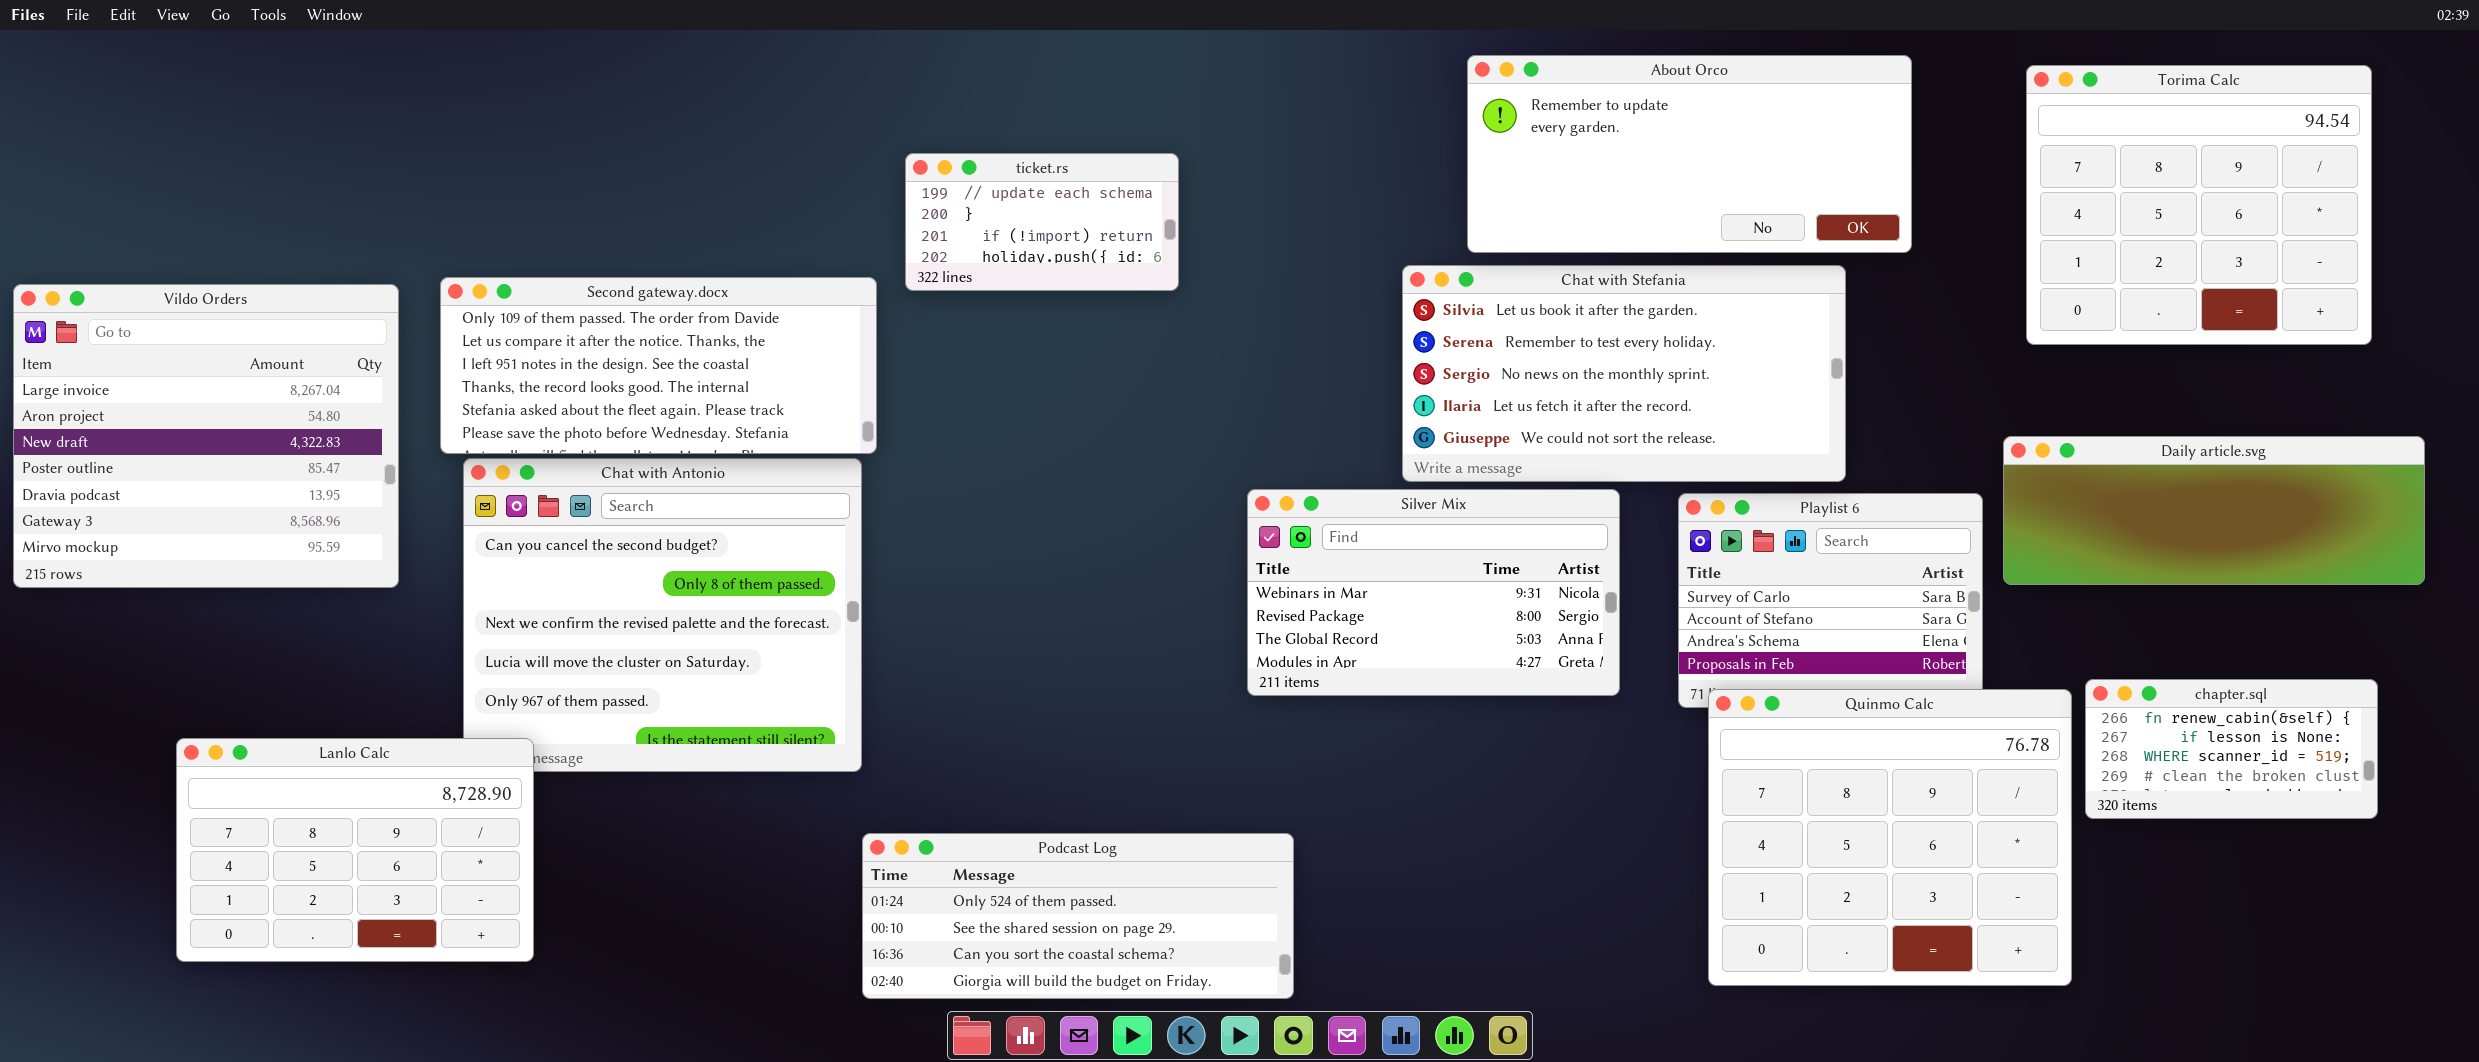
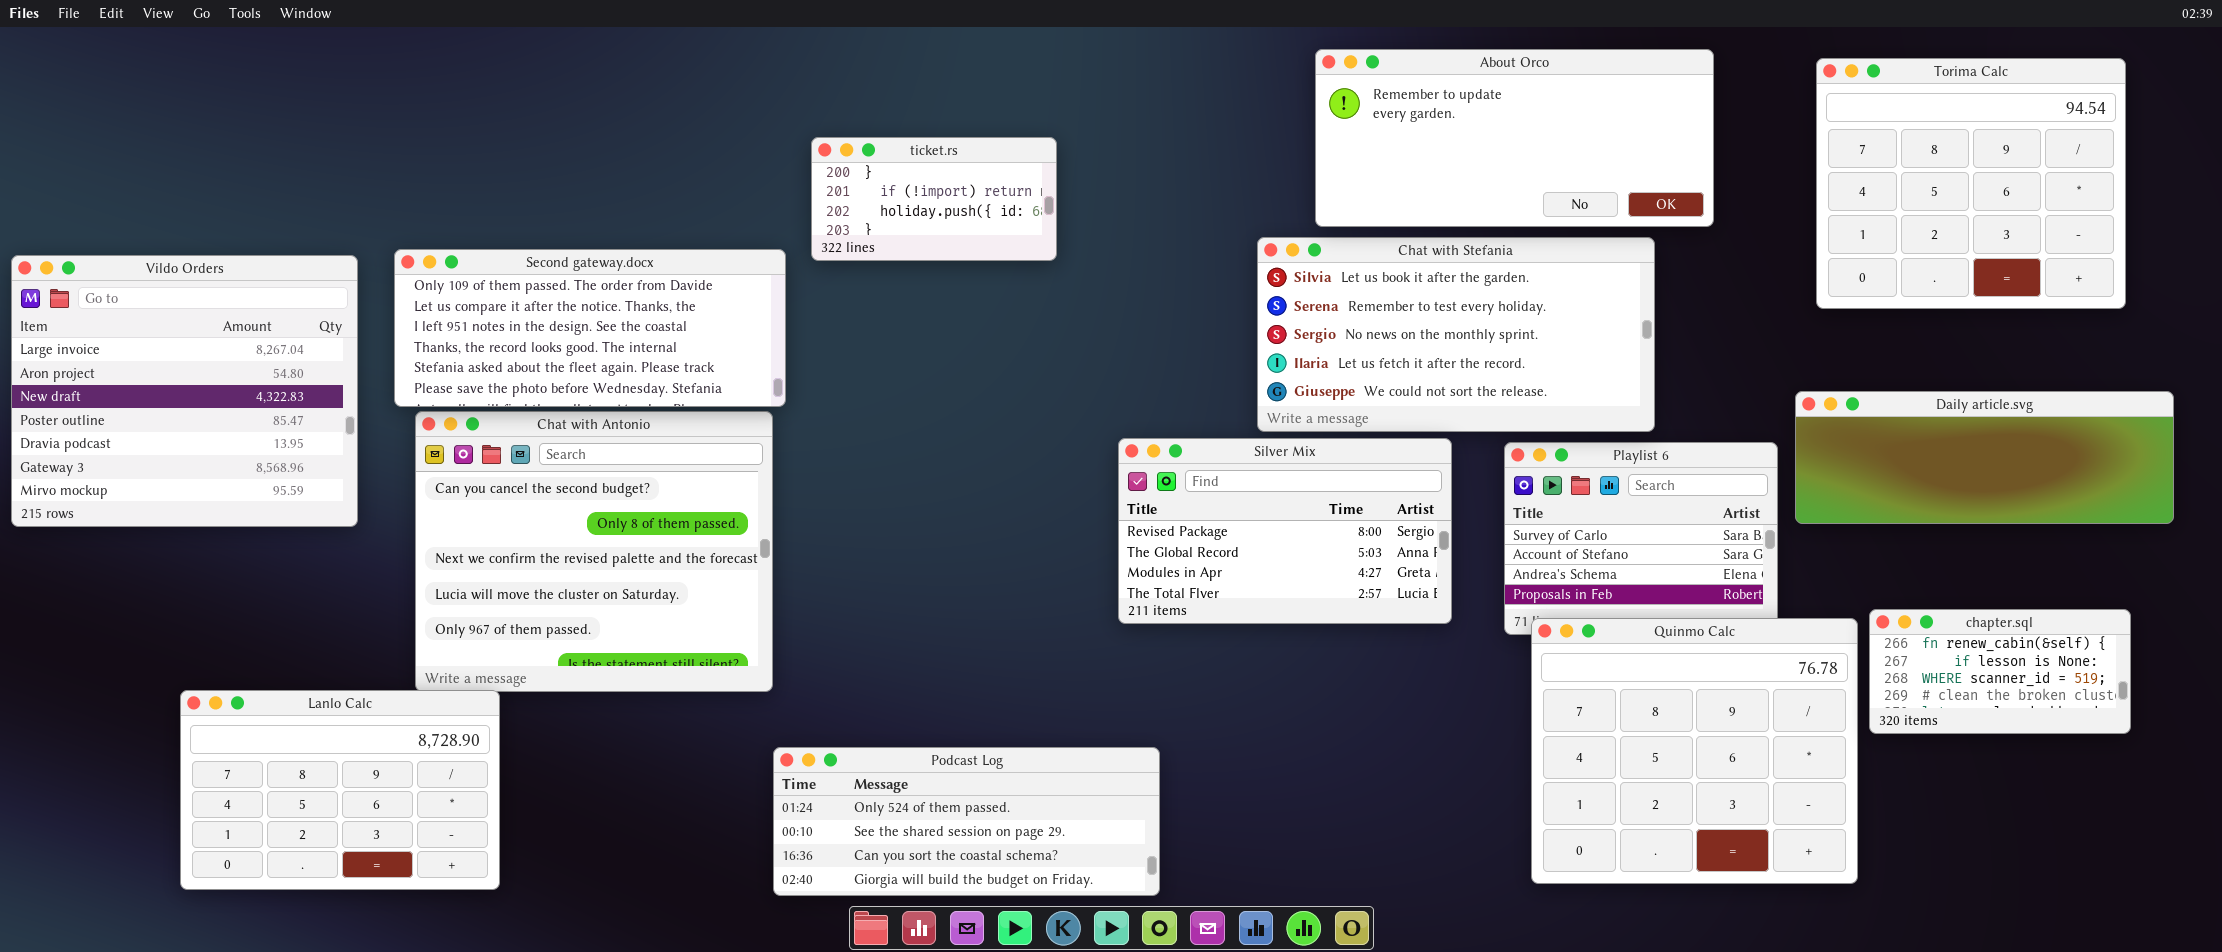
ticket.rs: [905,153,1179,291] -> [811,137,1057,261], scrolled down 1 row
Silver Mix: [1247,489,1620,696] -> [1118,438,1452,624], scrolled down 1 row
Lanlo Calc: [176,738,534,962] -> [180,690,500,890], moved

